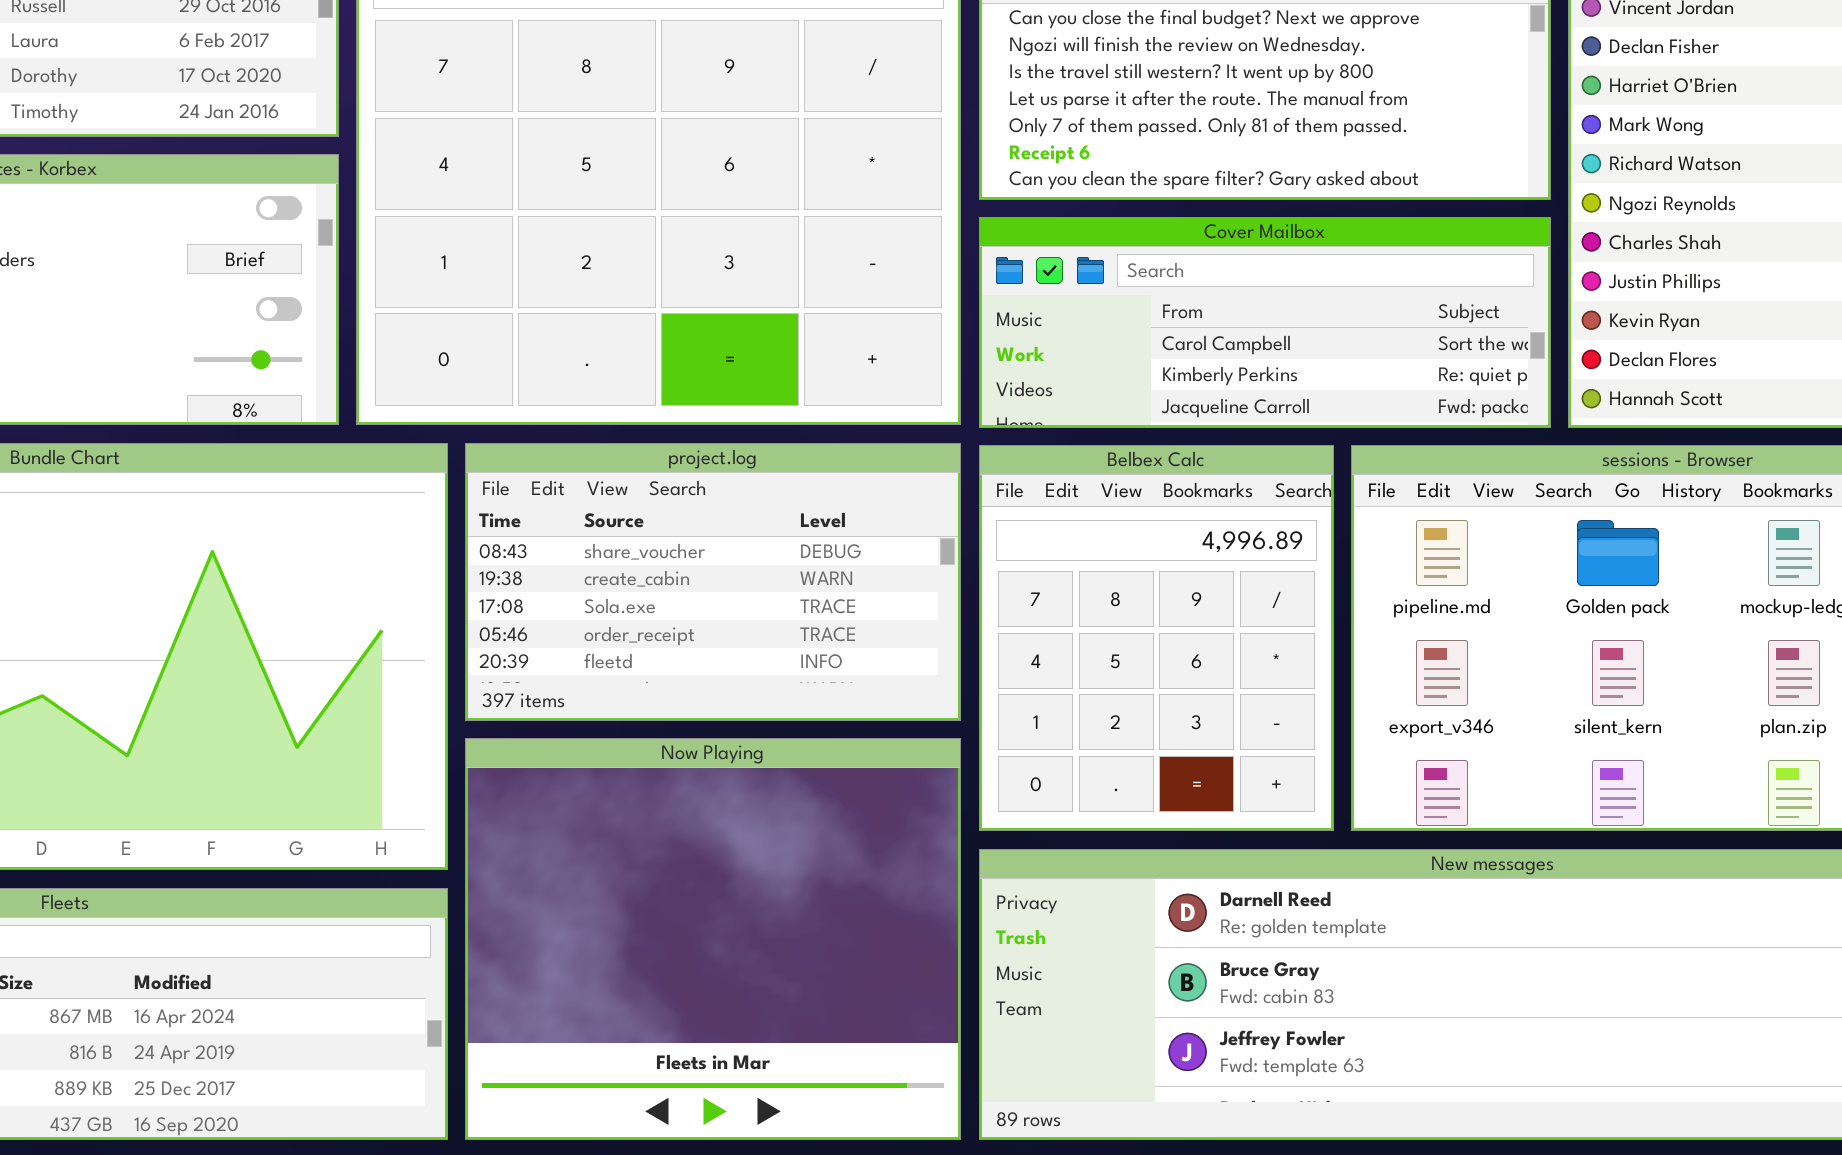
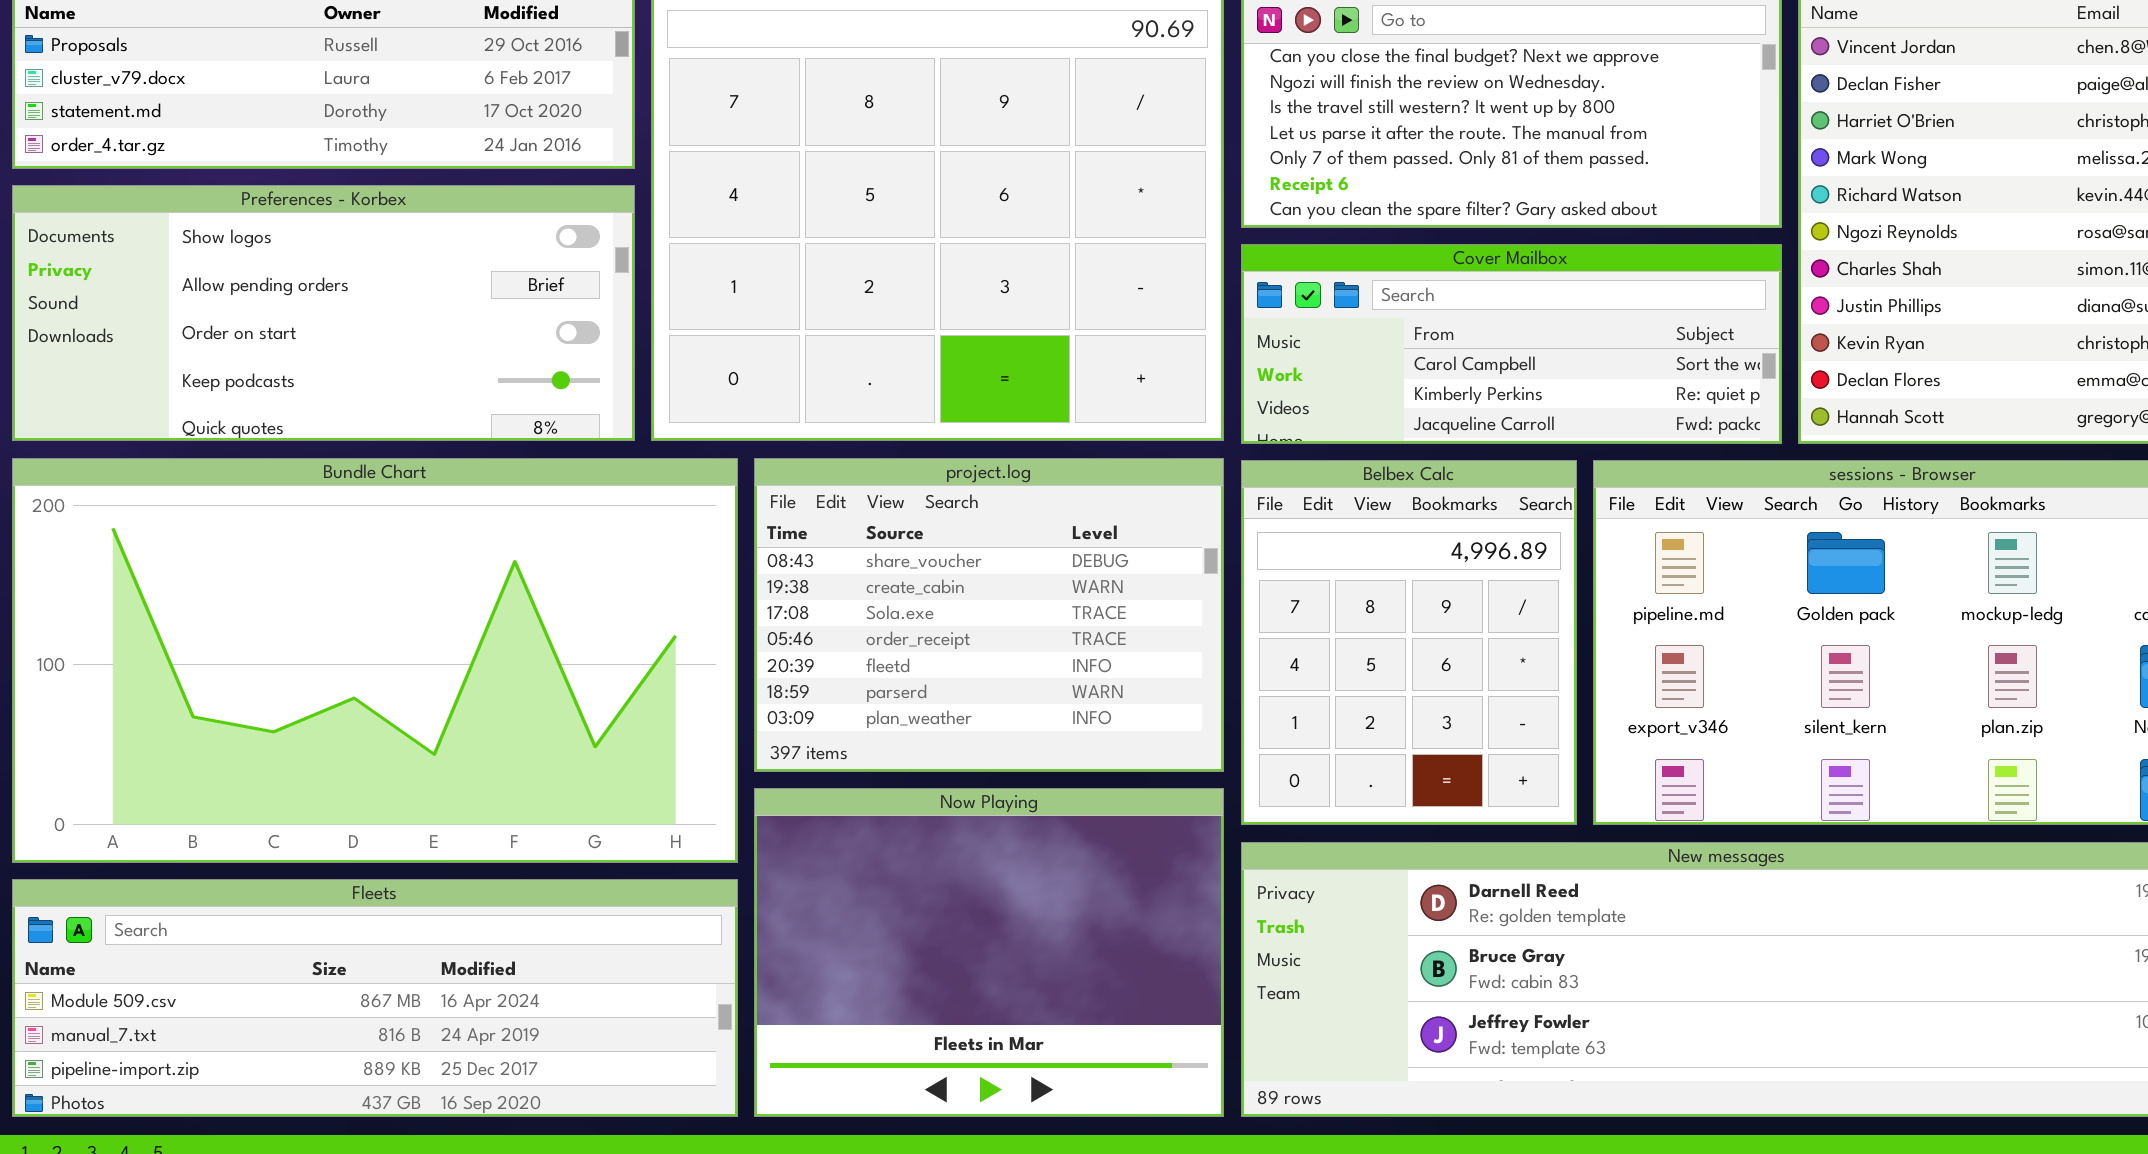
project.log: [465,443,961,721] -> [754,458,1224,772], resized
Now Playing: [465,738,961,1140] -> [754,788,1224,1117], resized

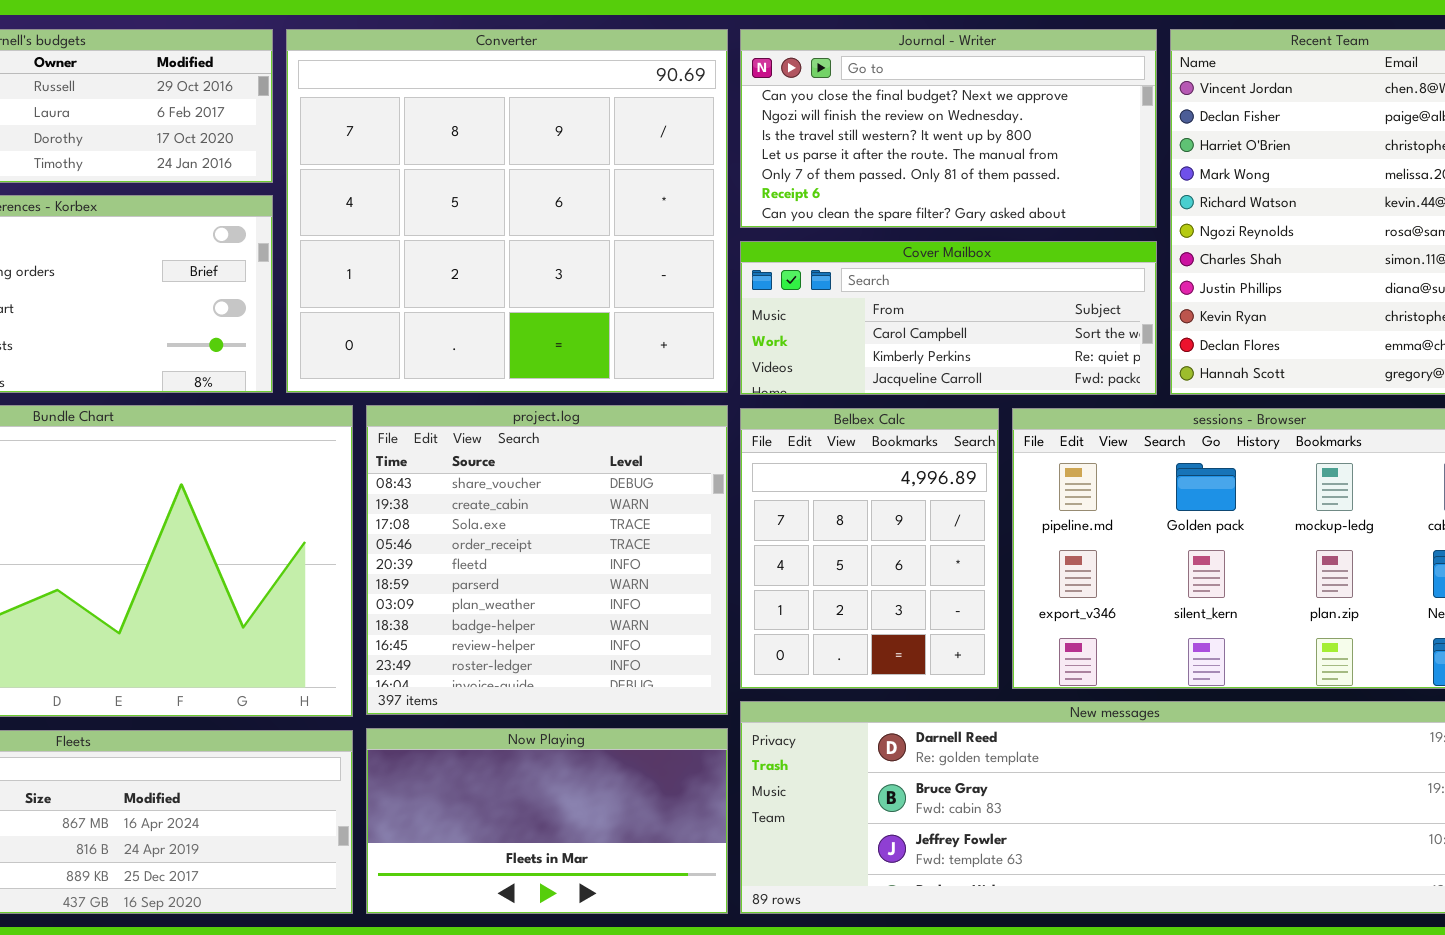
project.log: [754,458,1224,772] -> [366,405,728,715], resized
Now Playing: [754,788,1224,1117] -> [366,728,728,914], resized

